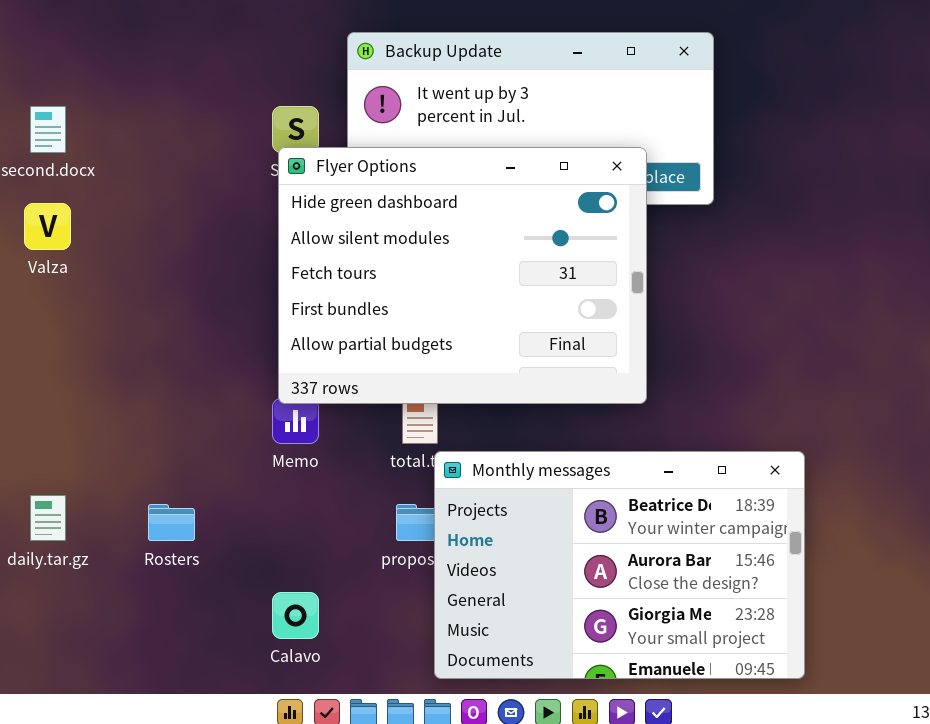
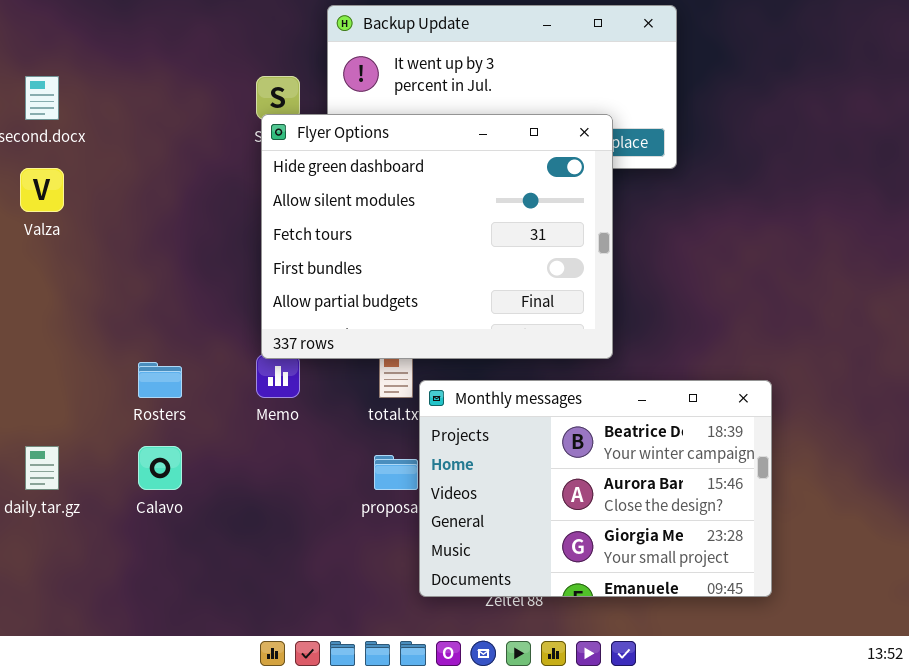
Monthly messages: [434,451,805,679] -> [419,380,772,597], moved
Rosters: [148,504,195,541] -> [138,362,182,398], moved
Calavo: [272,592,319,639] -> [138,446,182,490], moved

